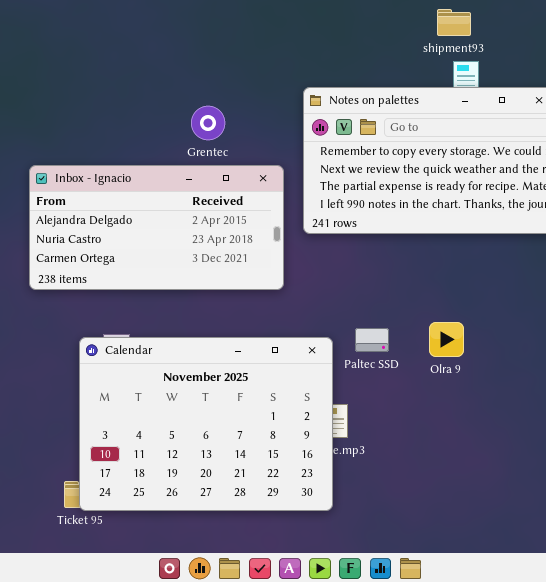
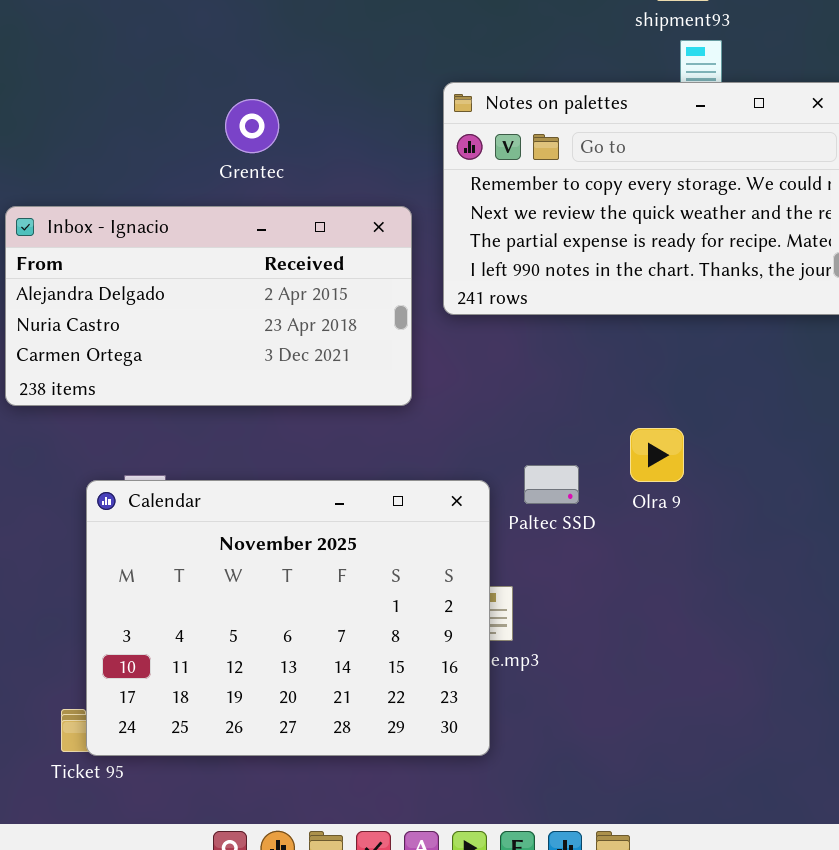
Grentec: [191,106,225,140] -> [225,99,279,153], moved
Olra 9: [429,322,464,357] -> [630,428,684,482], moved

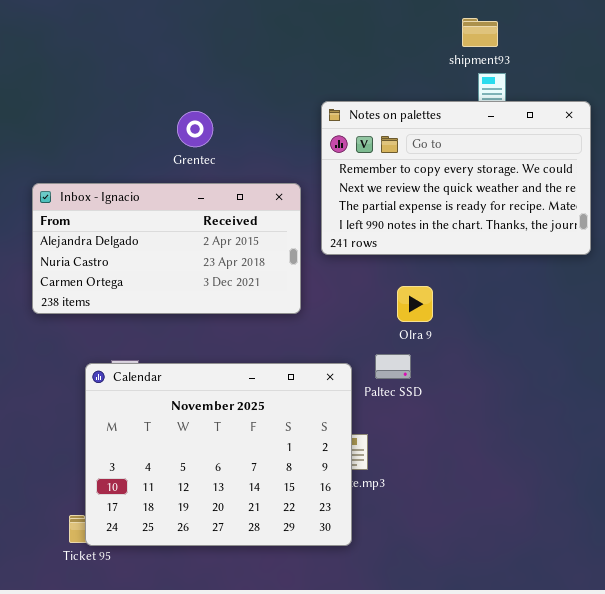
Olra 9: [630,428,684,482] -> [397,286,433,322], moved

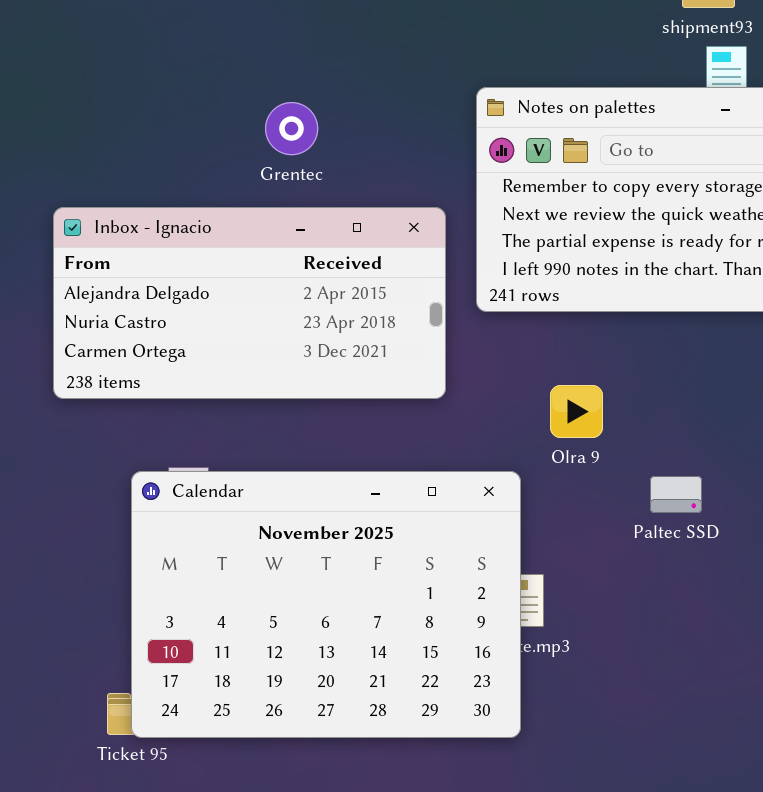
Olra 9: [397,286,433,322] -> [550,385,603,438], moved
Paltec SSD: [375,354,411,379] -> [650,476,702,513], moved

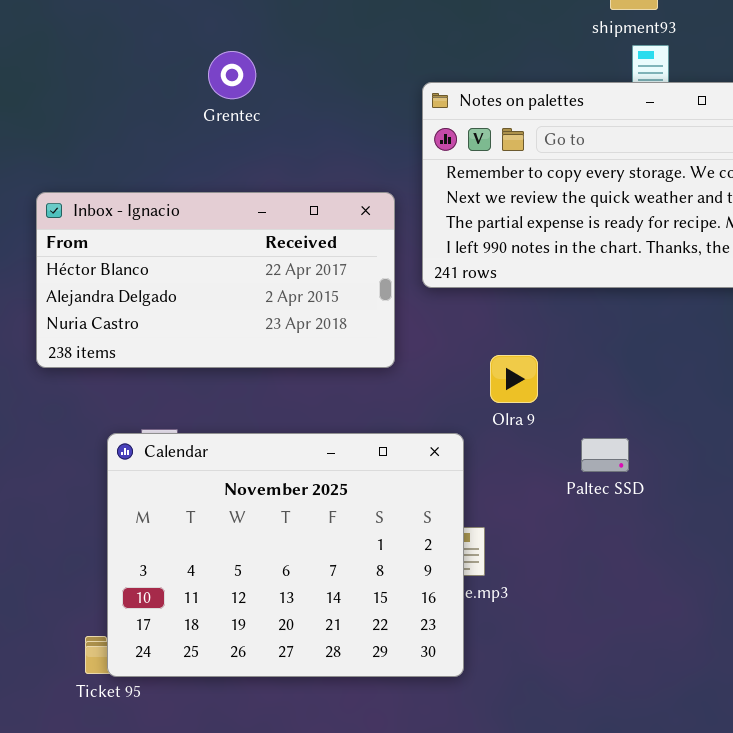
Grentec: [265,102,318,155] -> [208,51,256,99], moved
Inbox - Ignacio: [53,207,446,399] -> [36,192,395,368], scrolled up 1 row

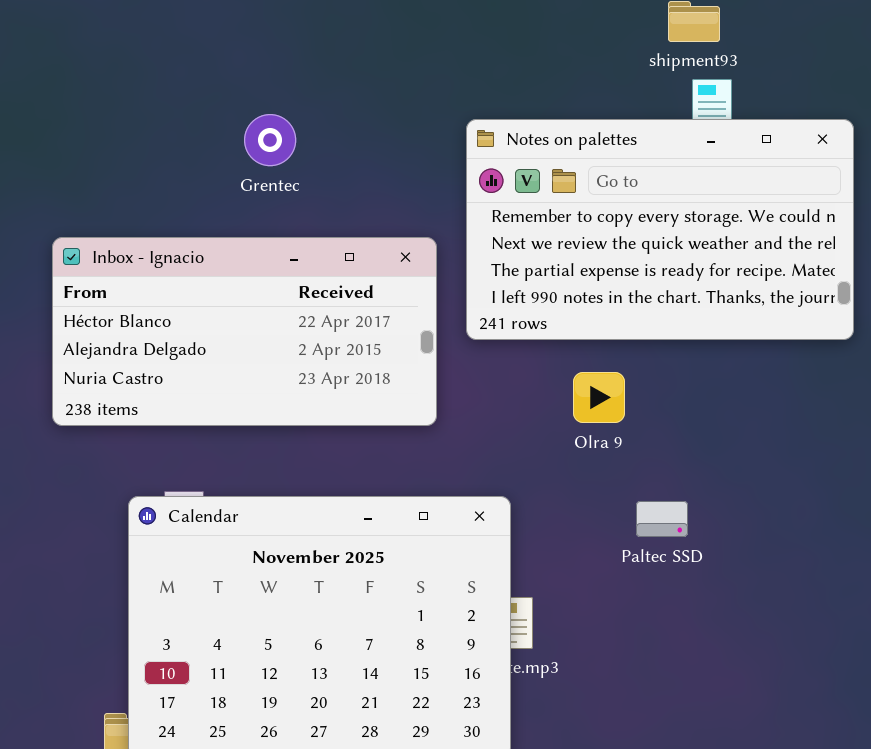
Grentec: [208,51,256,99] -> [244,114,296,166], moved
Olra 9: [490,355,538,403] -> [573,372,625,423], moved

